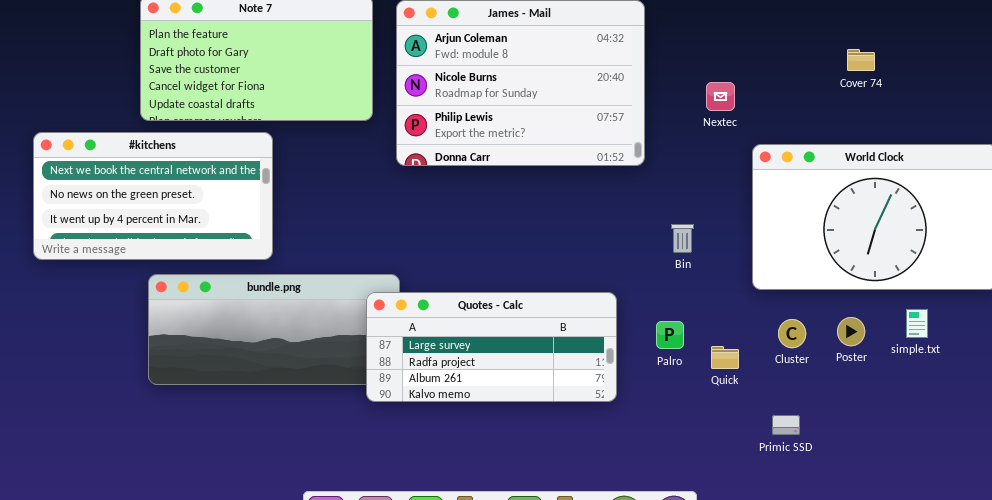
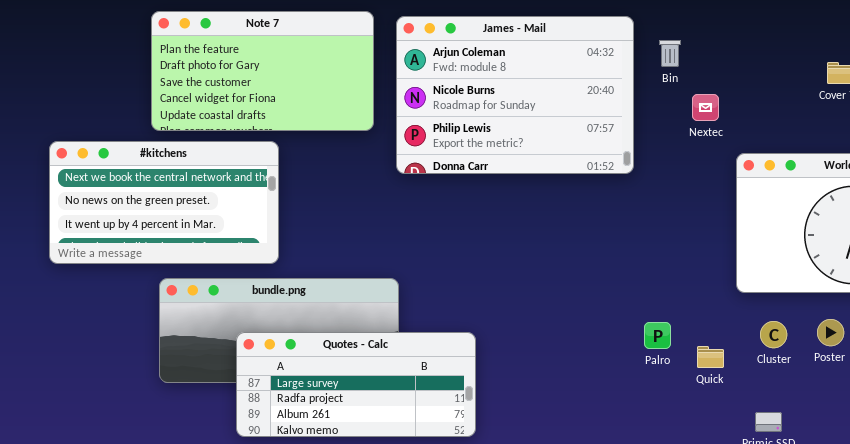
Bin: [671,224,694,253] -> [659,40,681,67], moved
Quotes - Calc: [366,292,617,402] -> [236,332,476,437], moved

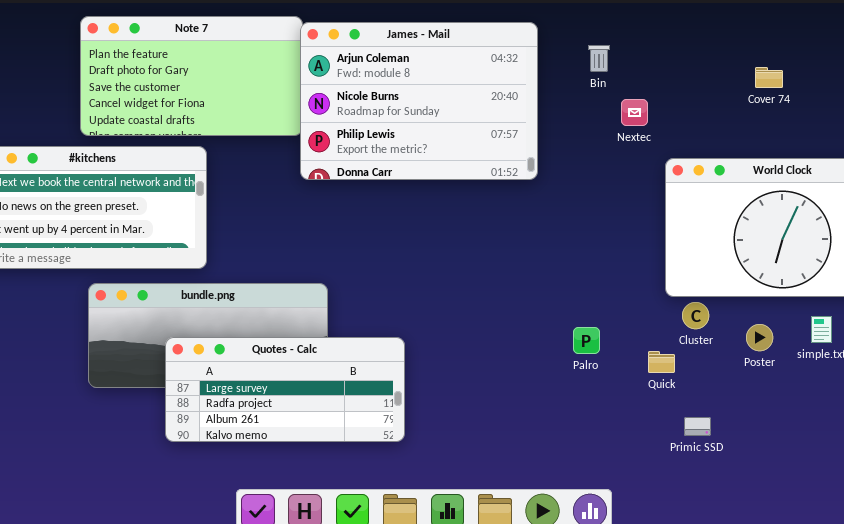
James - Mail: [396,16,634,174] -> [300,22,538,180], moved
Cluster: [760,321,787,348] -> [682,302,709,329], moved
Quick: [697,346,724,368] -> [648,351,675,373], moved

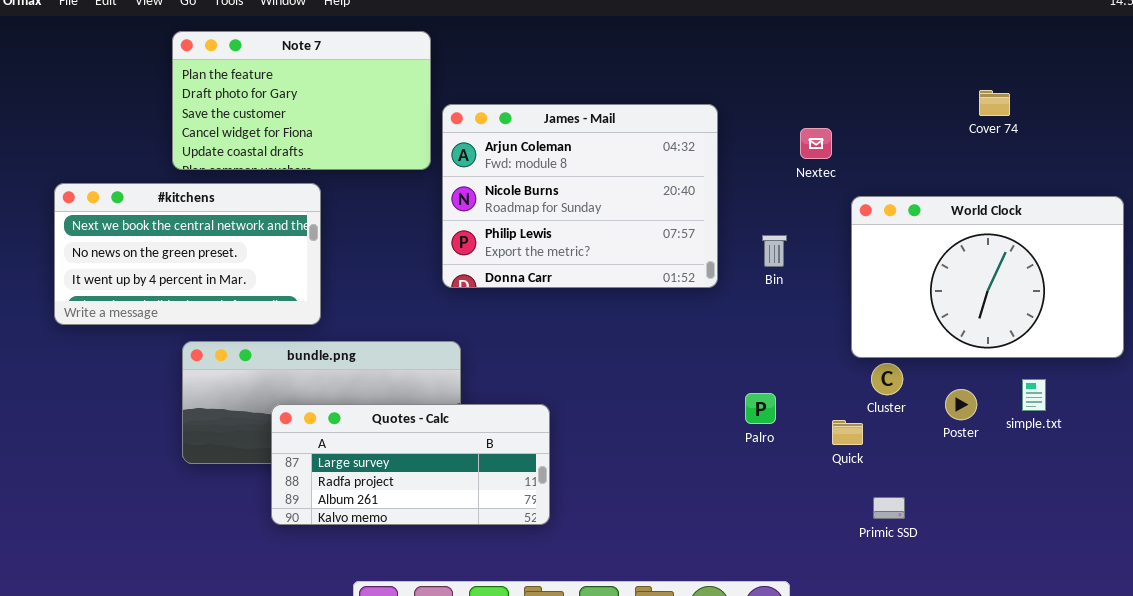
James - Mail: [300,22,538,180] -> [442,104,718,288], moved
Bin: [588,45,610,72] -> [762,235,787,267], moved
Cover 74: [755,67,783,88] -> [979,90,1010,116], moved

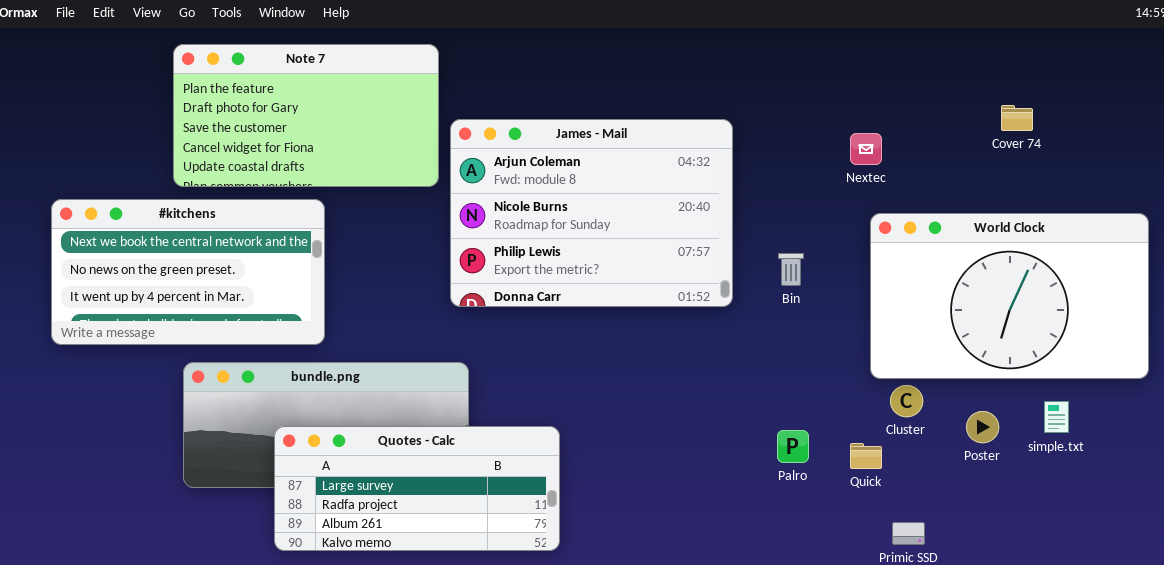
Nextec: [800,128,832,159] -> [850,133,882,165], moved
Palro: [745,393,776,424] -> [777,430,809,463], moved

